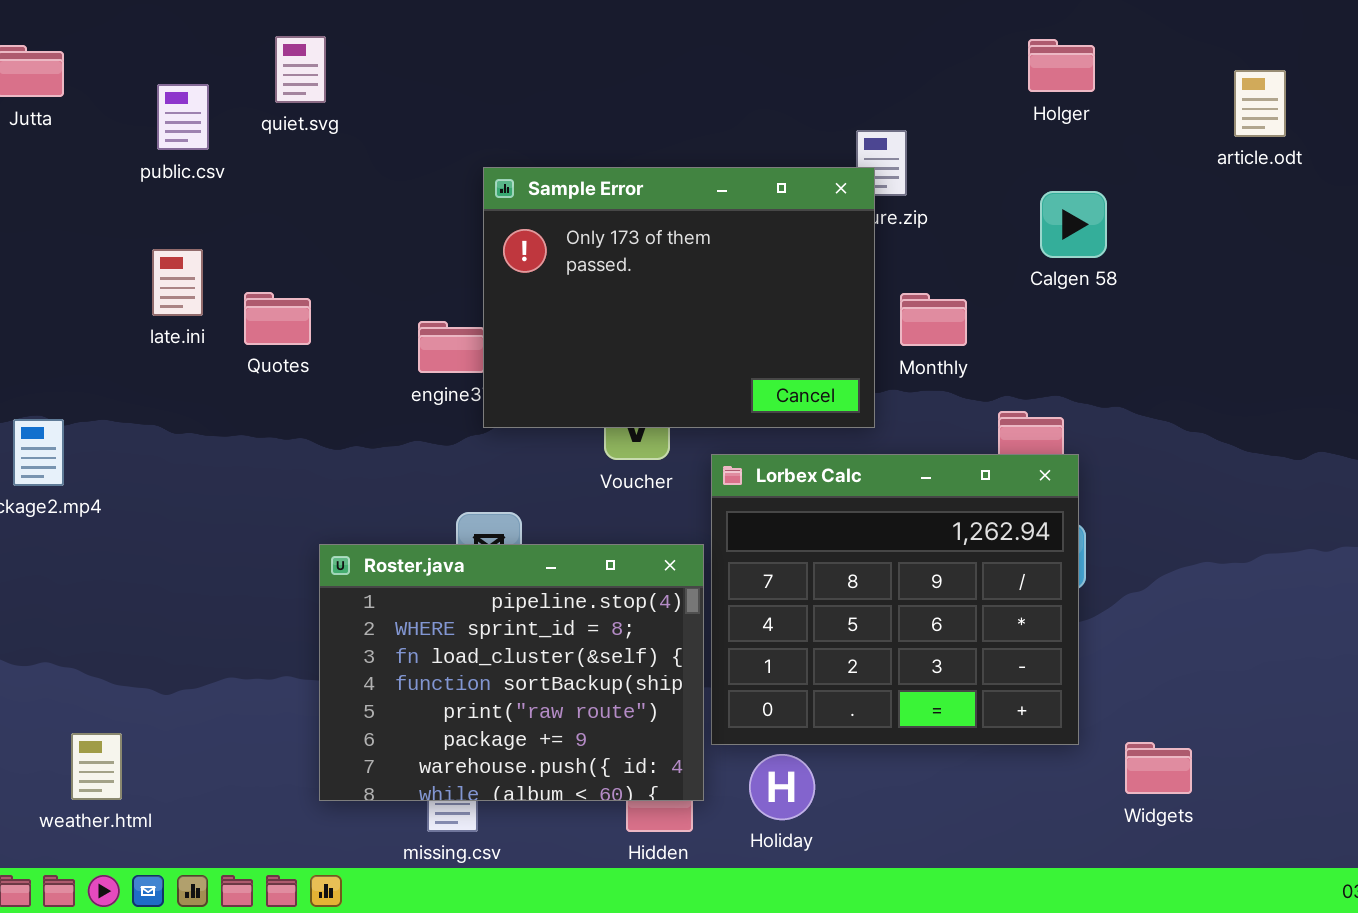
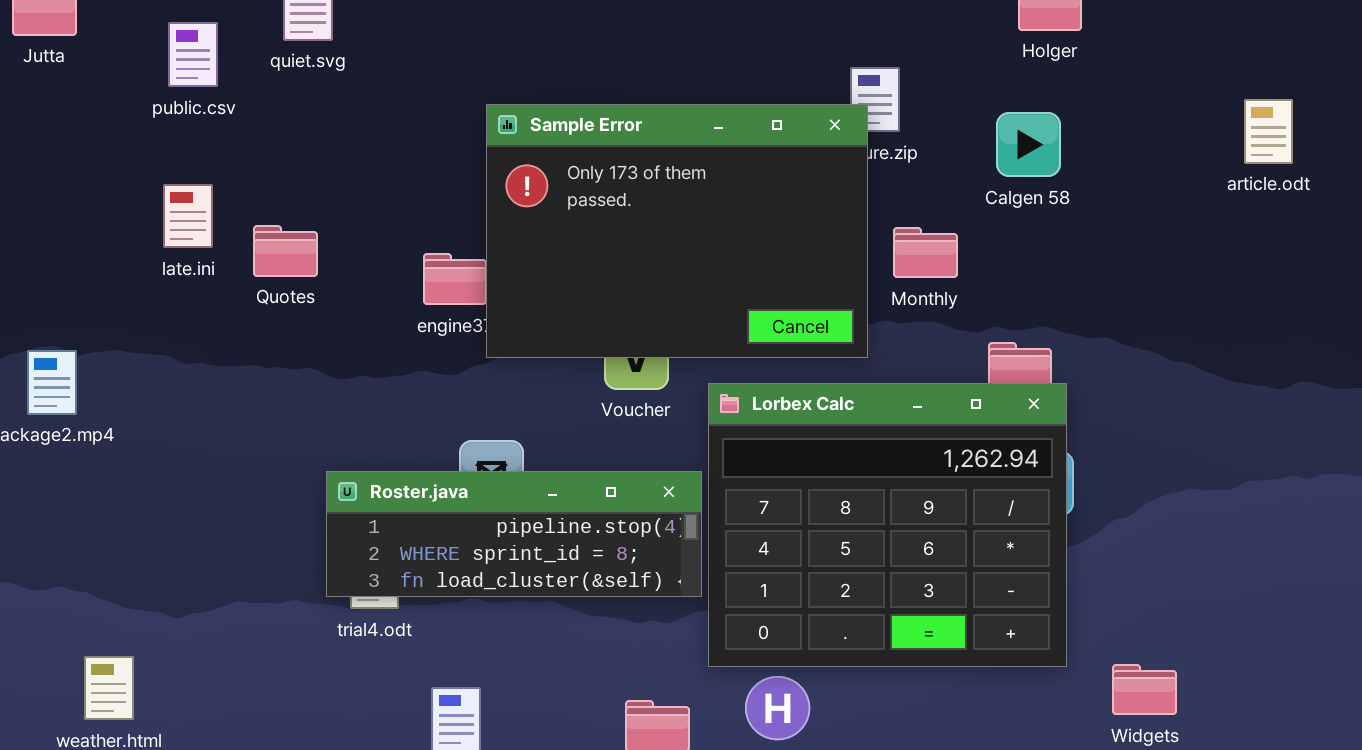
article.odt: [1234,70,1286,137] -> [1244,99,1293,164], moved
Calgen 58: [1040,191,1107,258] -> [996,112,1061,177], moved
Roster.java: [319,544,704,801] -> [326,471,702,597], resized

